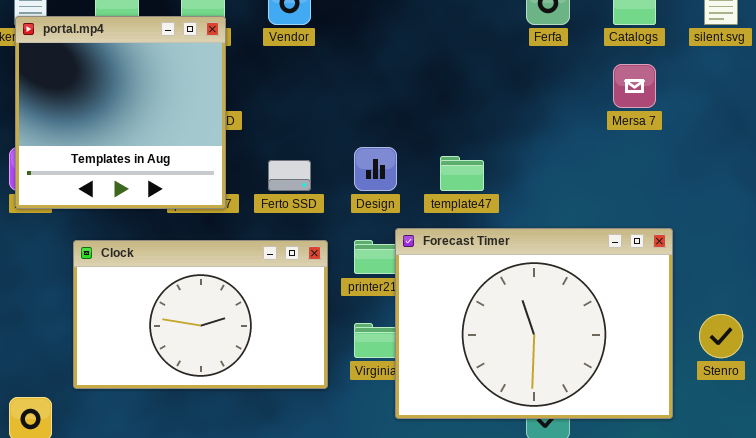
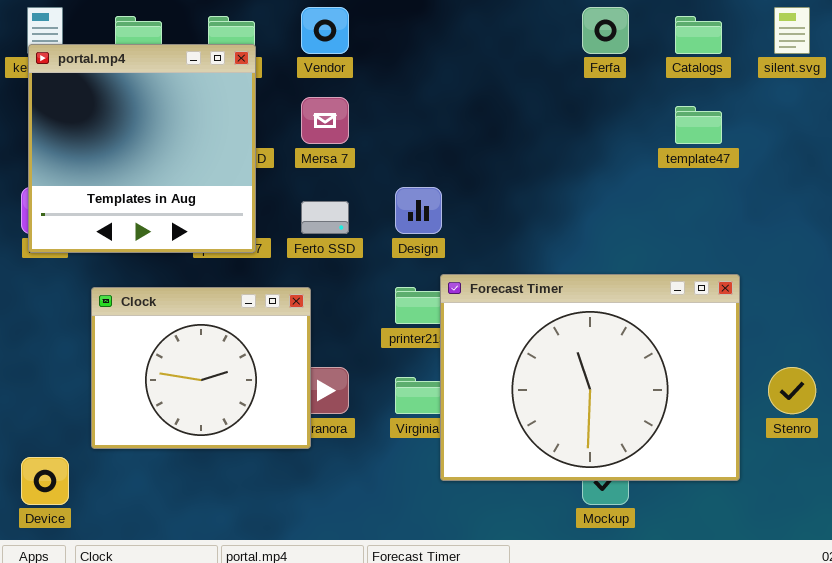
Mersa 7: [613,64,656,108] -> [301,97,349,144], moved
template47: [440,156,484,191] -> [675,106,722,144], moved
Clock: [73,240,328,389] -> [91,287,311,449], resized

